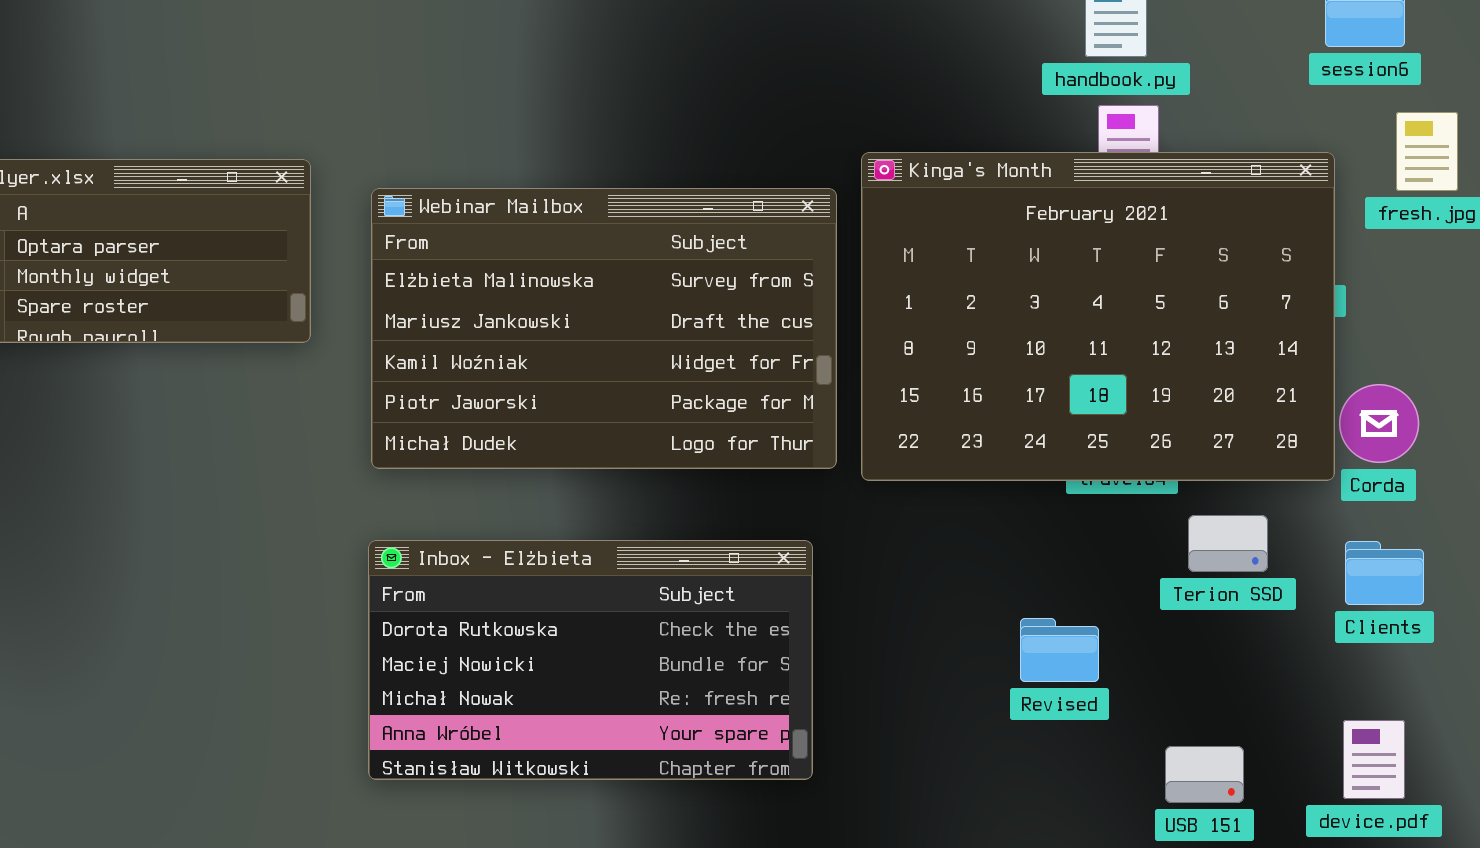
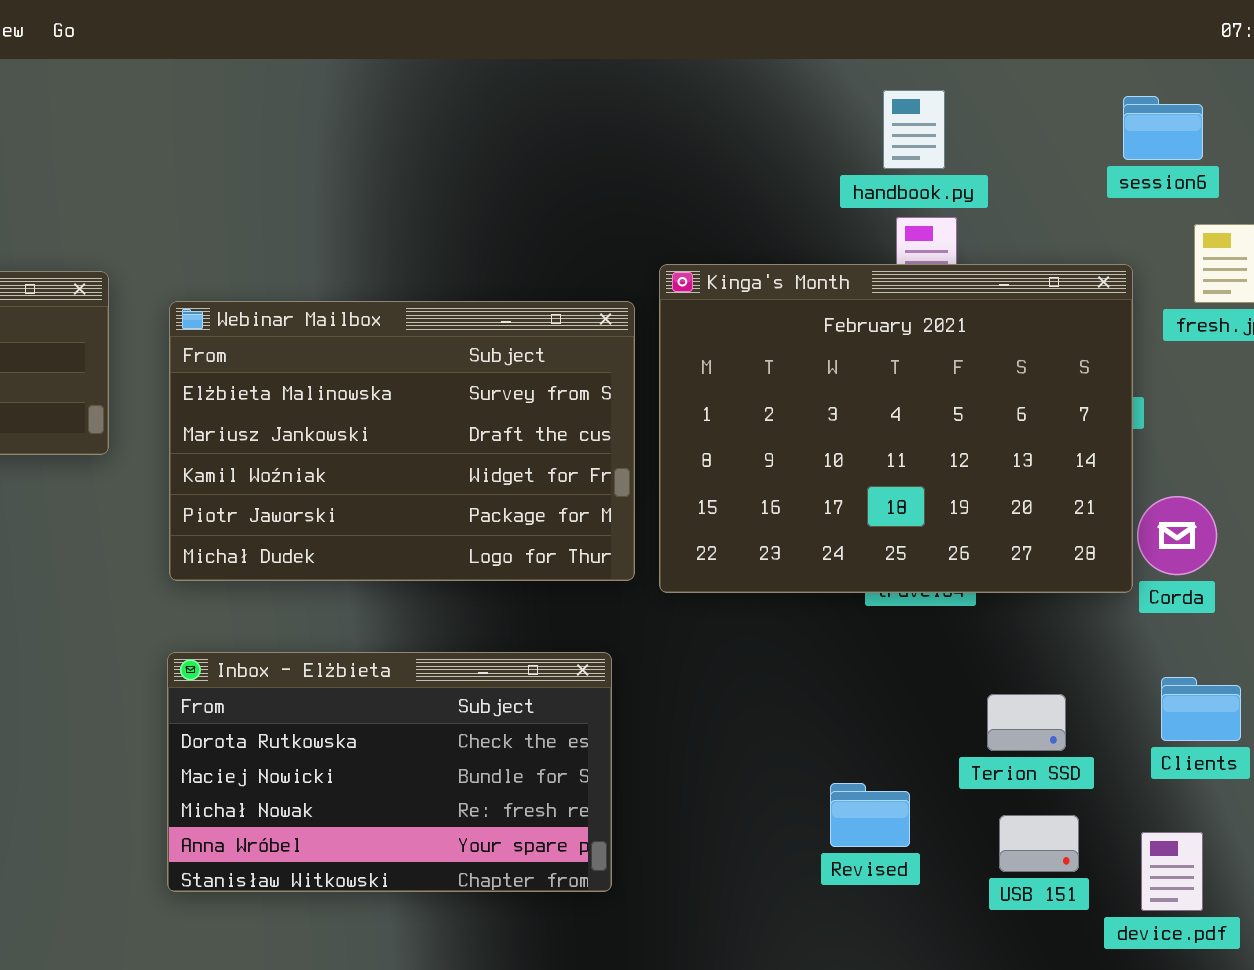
Terion SSD: [1188,515,1268,572] -> [987,694,1066,751], moved
Clients: [1345,541,1424,605] -> [1161,677,1241,741], moved
Revised: [1020,618,1099,682] -> [830,783,910,847], moved
USB 151: [1165,746,1244,803] -> [999,815,1079,872], moved

